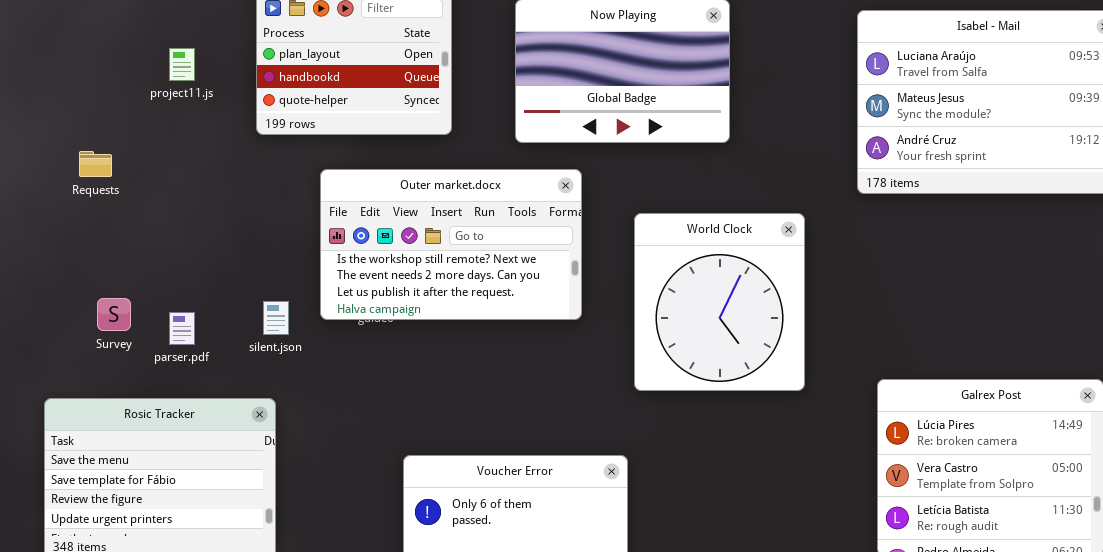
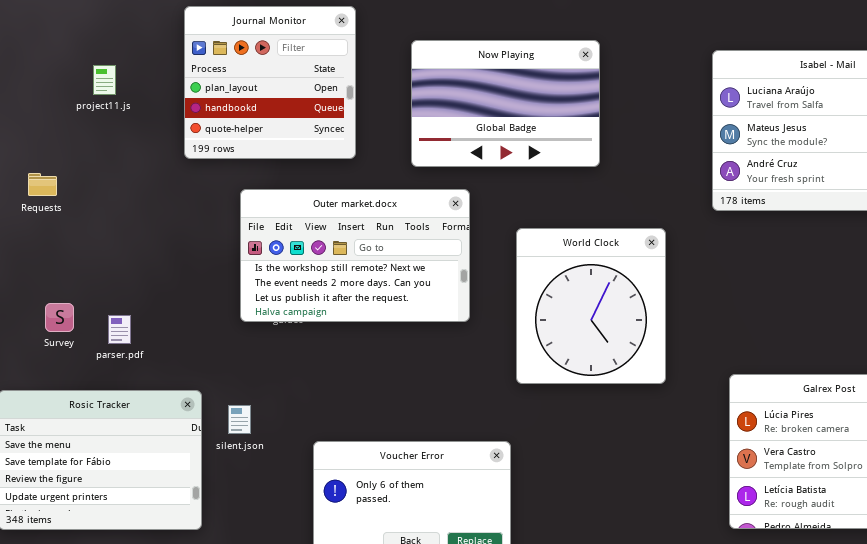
project11.js: [169,48,195,81] -> [93,65,116,95], moved
silent.json: [263,301,289,335] -> [228,405,251,434], moved

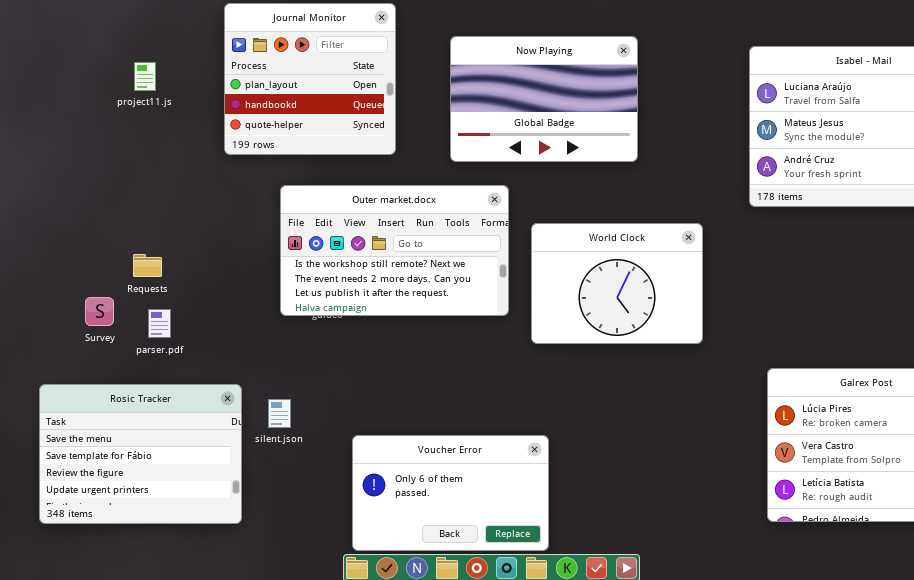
Requests: [28,173,57,196] -> [133,254,162,277], moved
World Clock: [516,228,666,384] -> [531,223,703,344], resized

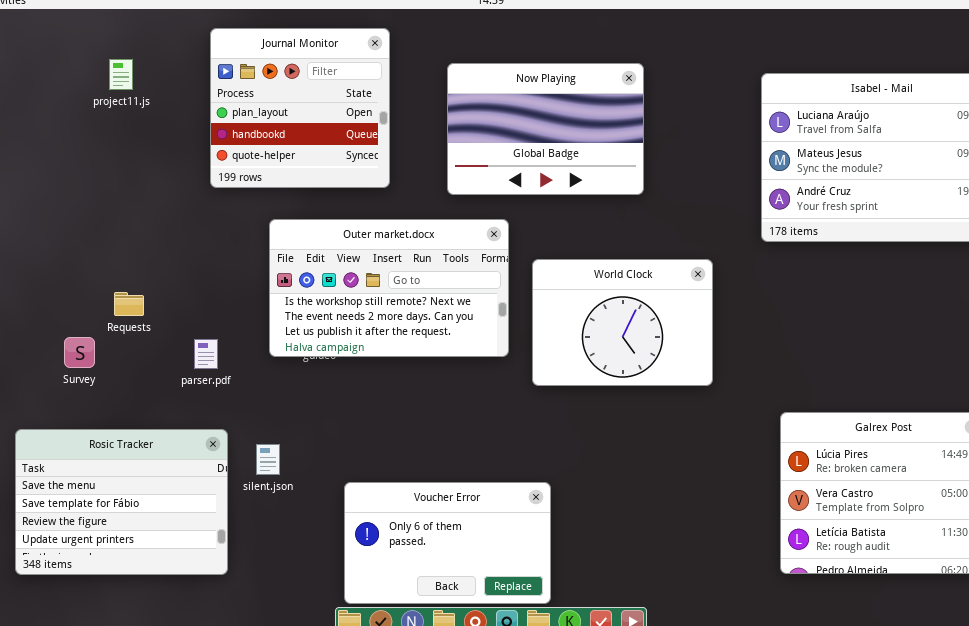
project11.js: [134,62,156,91] -> [109,59,133,90], moved
parser.pdf: [148,309,171,338] -> [194,339,218,369], moved

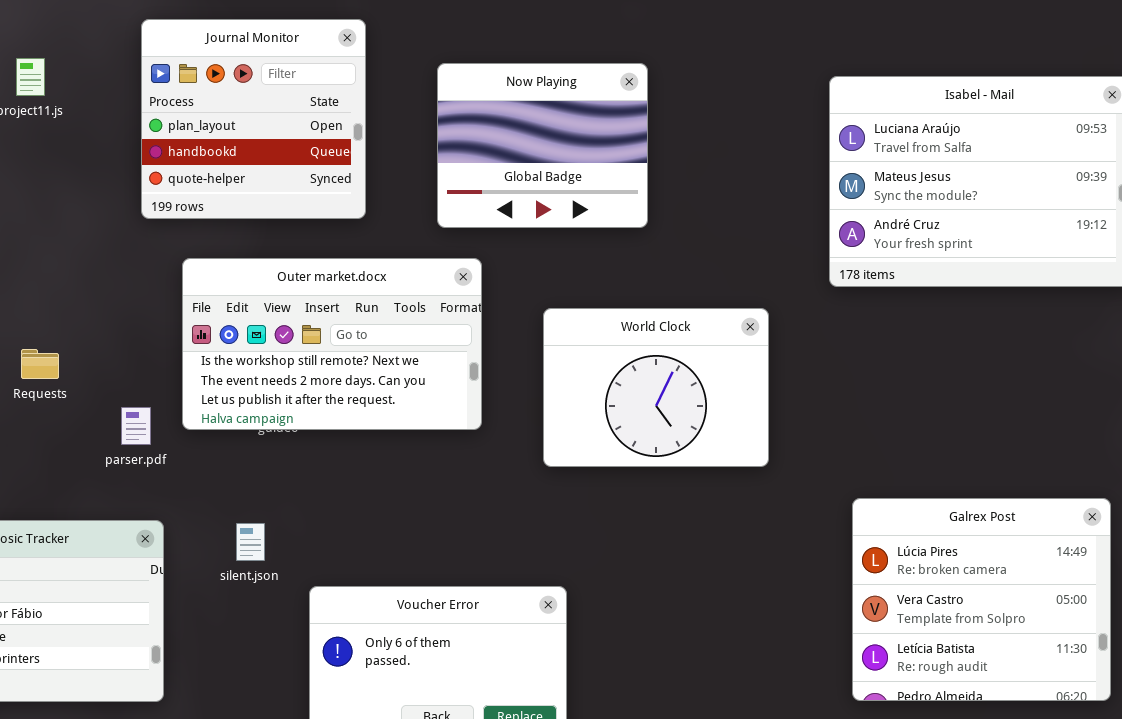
Now Playing: [447,63,644,195] -> [437,63,648,228], resized
Outer market.docx: [269,219,509,357] -> [182,258,482,430], moved
silent.json: [256,444,280,475] -> [236,523,265,561], moved

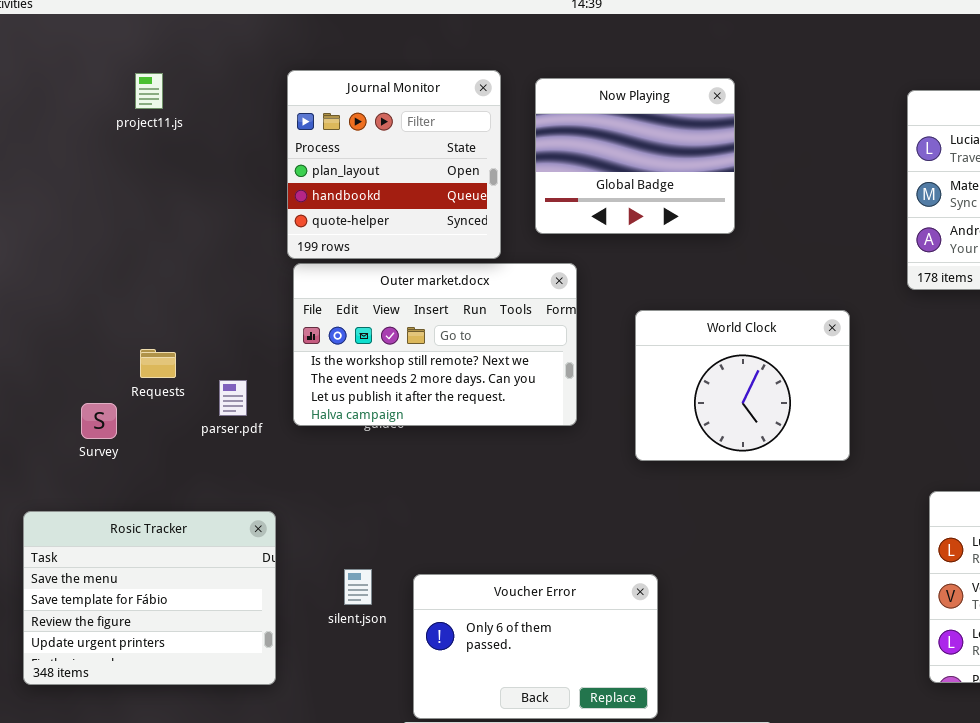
Journal Monitor: [141,19,366,219] -> [287,70,501,259], moved
parser.pdf: [121,407,151,445] -> [219,380,247,416], moved
silent.json: [236,523,265,561] -> [344,569,372,605], moved

